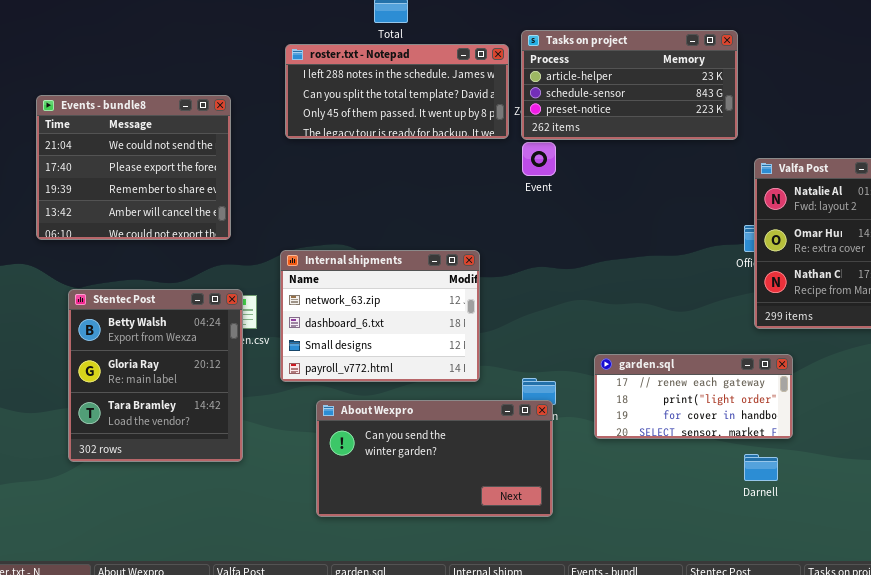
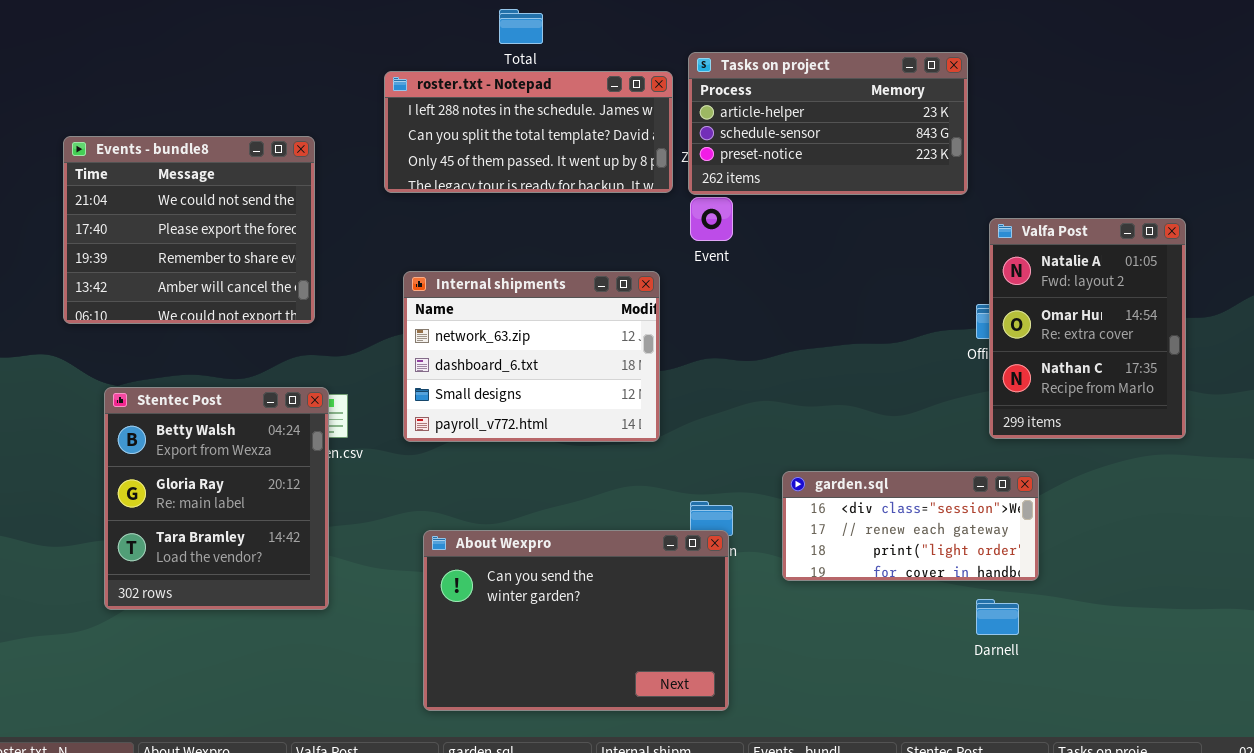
Internal shipments: [280,250,480,382] -> [403,271,660,442], moved
garden.sql: [594,354,793,439] -> [782,471,1039,581], scrolled up 1 row
About Wexpro: [316,400,553,517] -> [423,530,729,711], resized

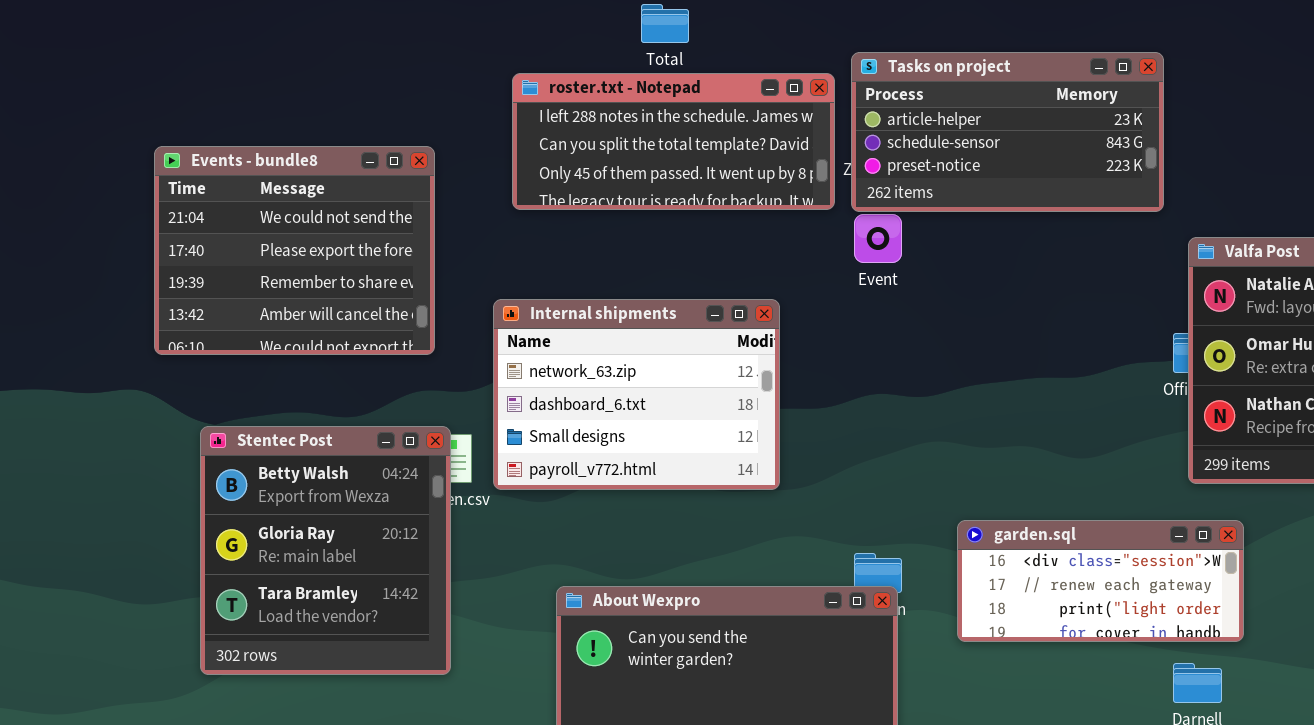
Internal shipments: [403,271,660,442] -> [493,299,780,490], moved

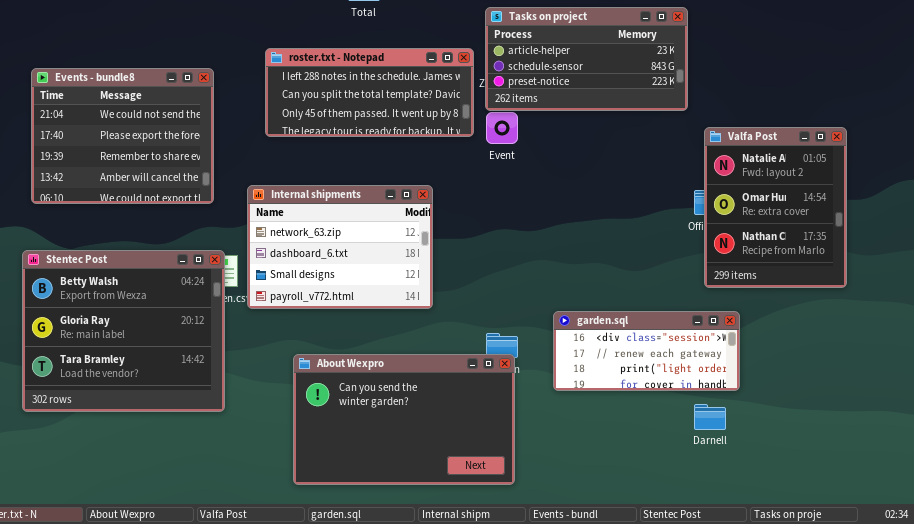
roster.txt - Notepad: [512,73,835,210] -> [265,48,474,137], moved
Internal shipments: [493,299,780,490] -> [247,185,433,309], moved
Stentec Post: [200,426,451,675] -> [22,250,225,412], resized

